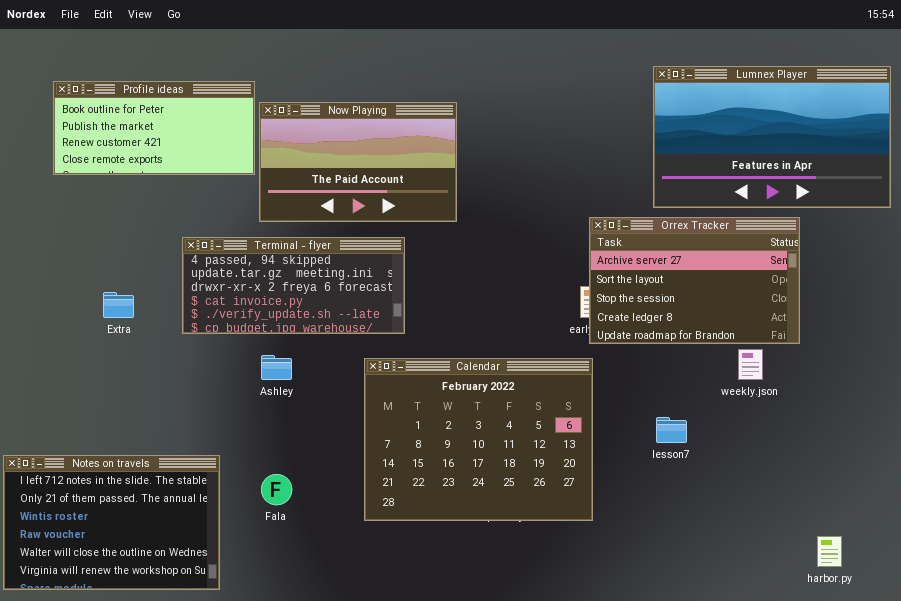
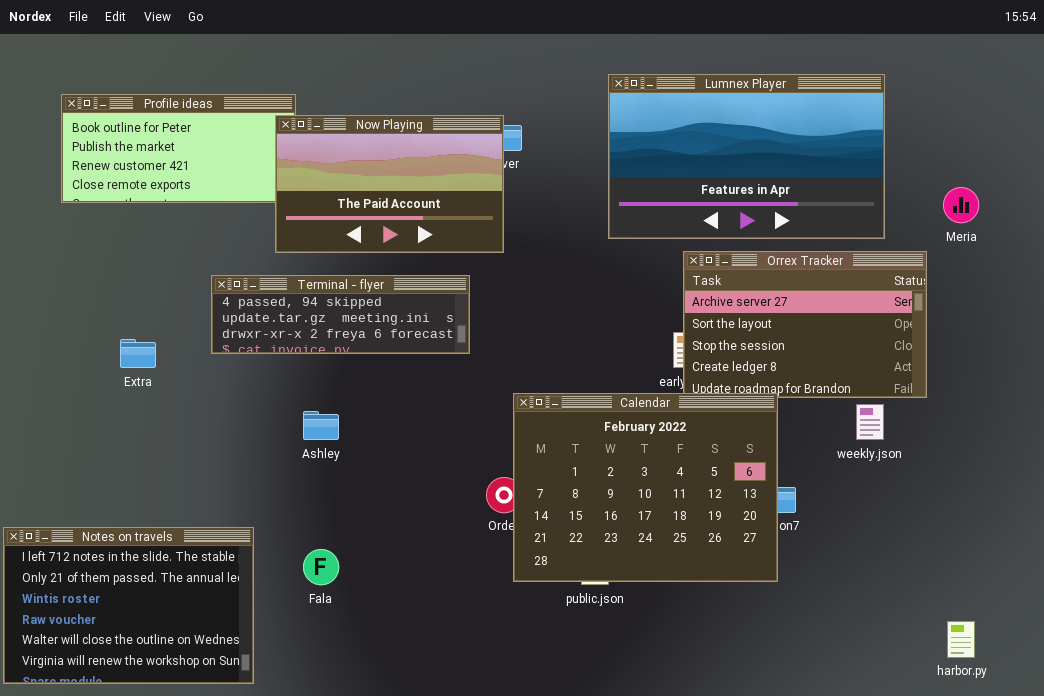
Lumnex Player: [653,66,891,208] -> [608,74,885,239], moved
Now Playing: [259,102,457,222] -> [275,115,504,253], moved
Terminal - flyer: [182,237,405,334] -> [211,275,470,354], resized
Calendar: [364,358,593,521] -> [513,393,778,582], moved

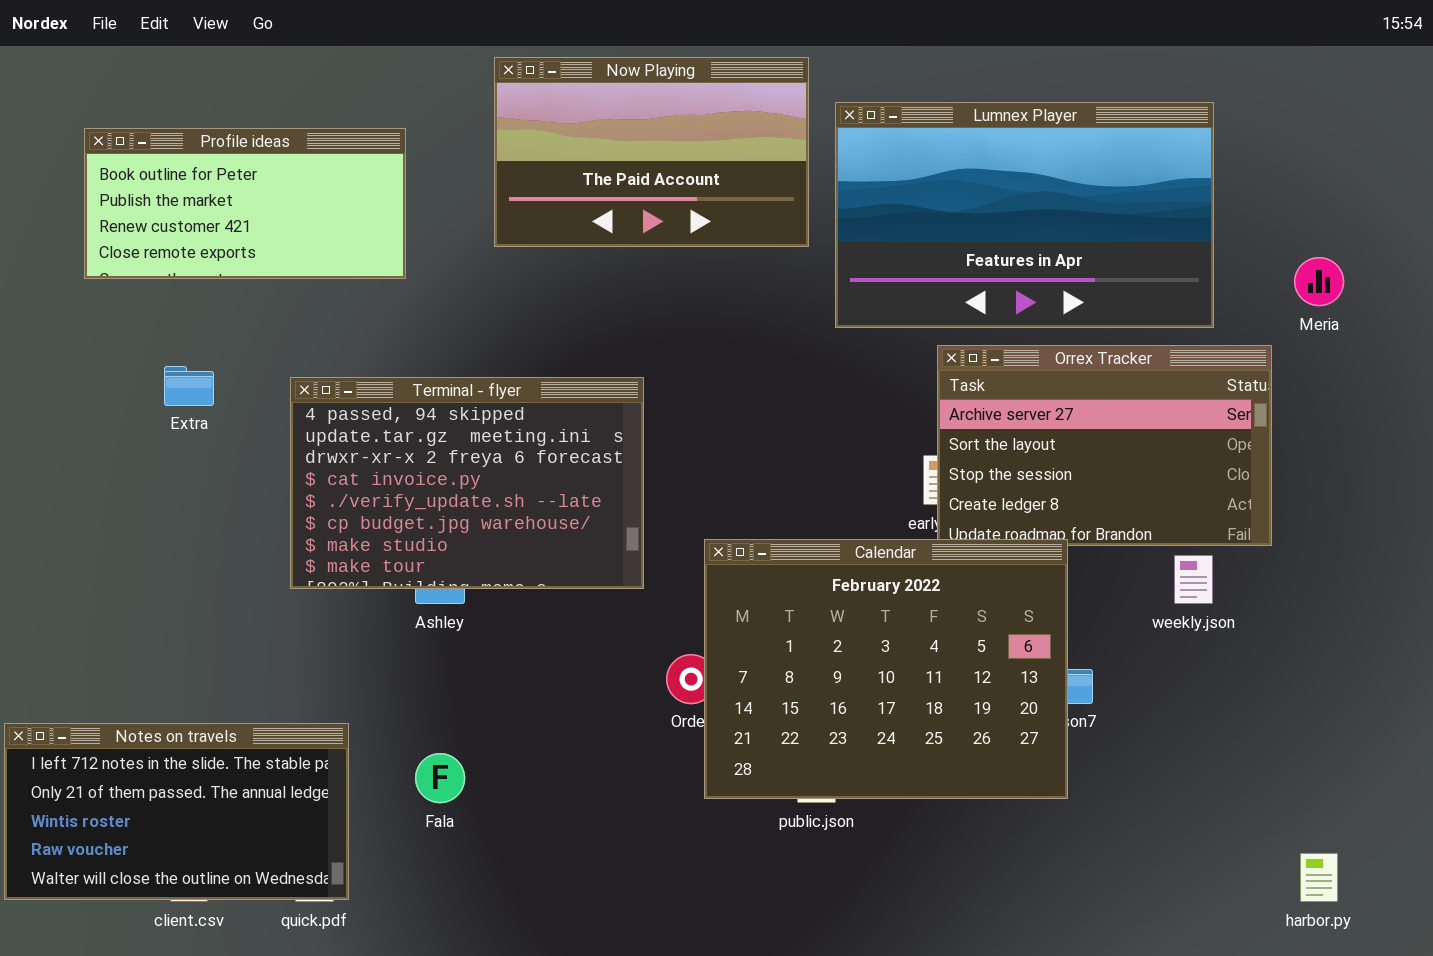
Now Playing: [275,115,504,253] -> [494,57,809,247], moved
Terminal - flyer: [211,275,470,354] -> [290,377,644,589], resized
Extra: [120,339,156,368] -> [164,366,214,406], moved
Notes on travels: [3,527,254,684] -> [4,723,349,900], resized

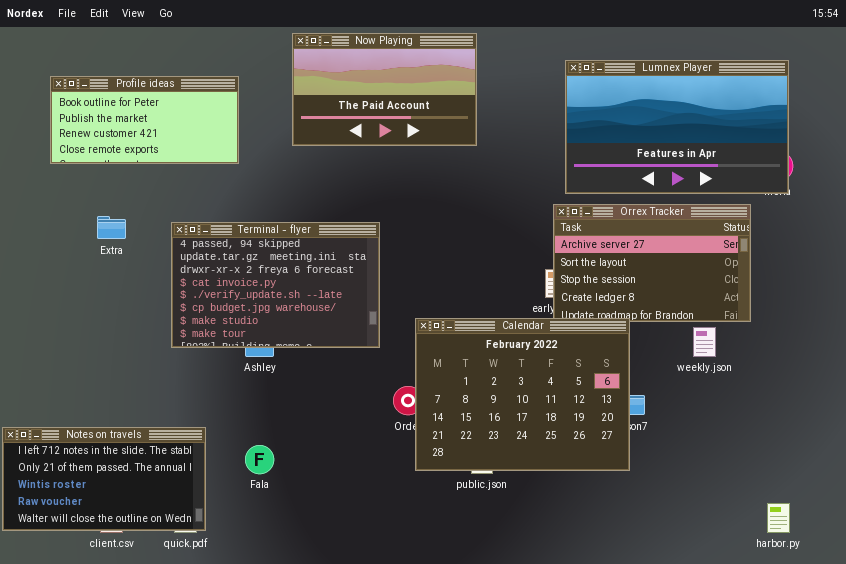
Lumnex Player: [835,102,1214,328] -> [565,60,789,194], moved

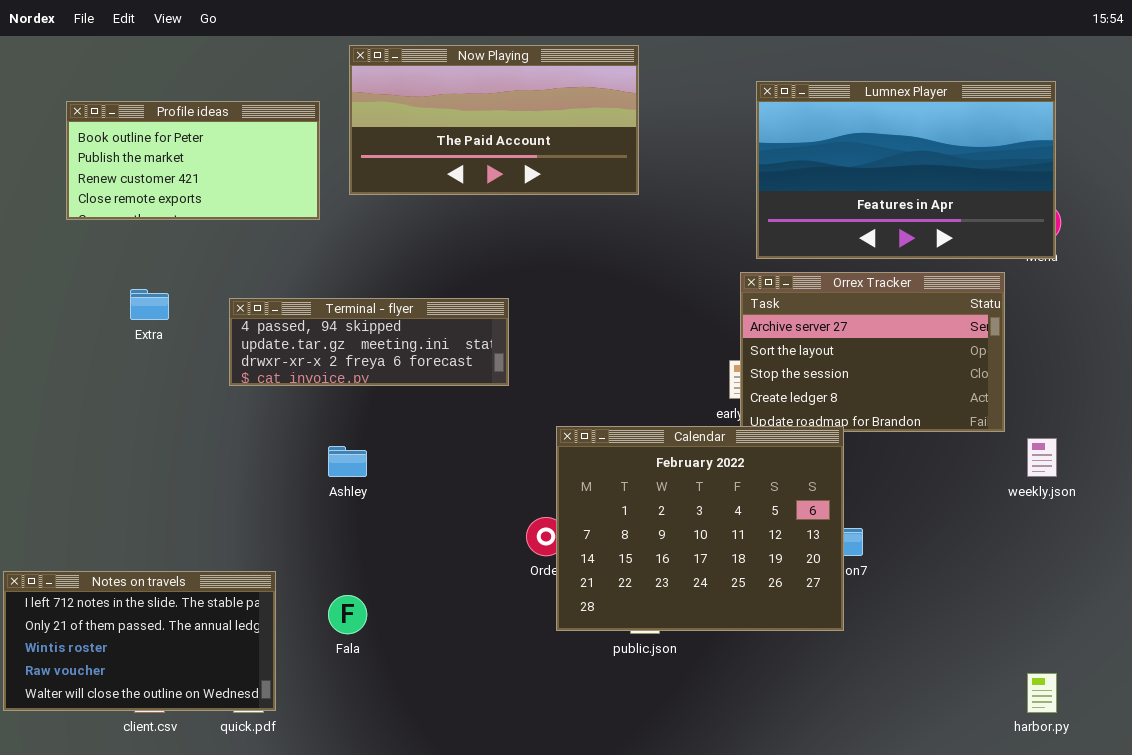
Now Playing: [292,33,477,146] -> [349,45,639,195], resized
Terminal - flyer: [171,222,380,348] -> [229,298,509,386], resized
weekly.json: [693,327,716,357] -> [1027,438,1057,477], moved

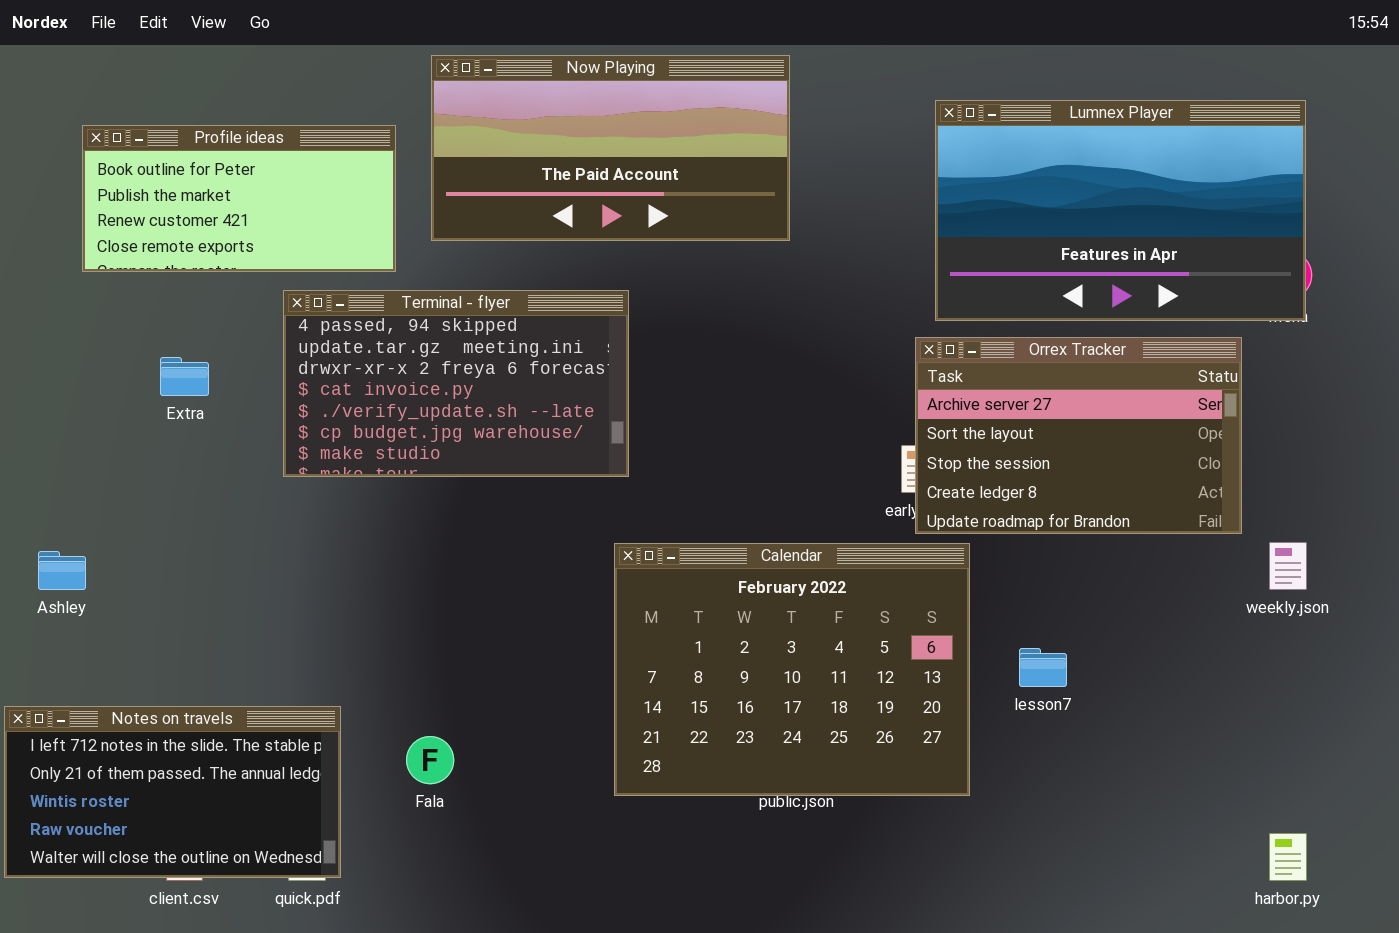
Terminal - flyer: [229,298,509,386] -> [283,290,629,477], resized
Calendar: [556,426,844,631] -> [614,543,970,796], moved
Ashley: [328,446,367,477] -> [38,551,86,590], moved

